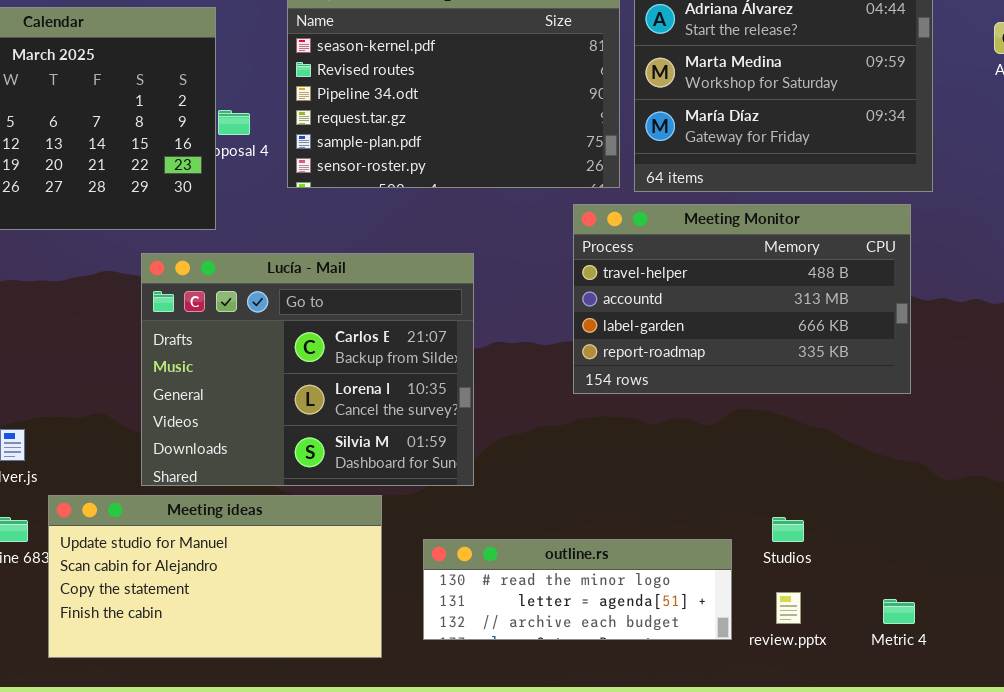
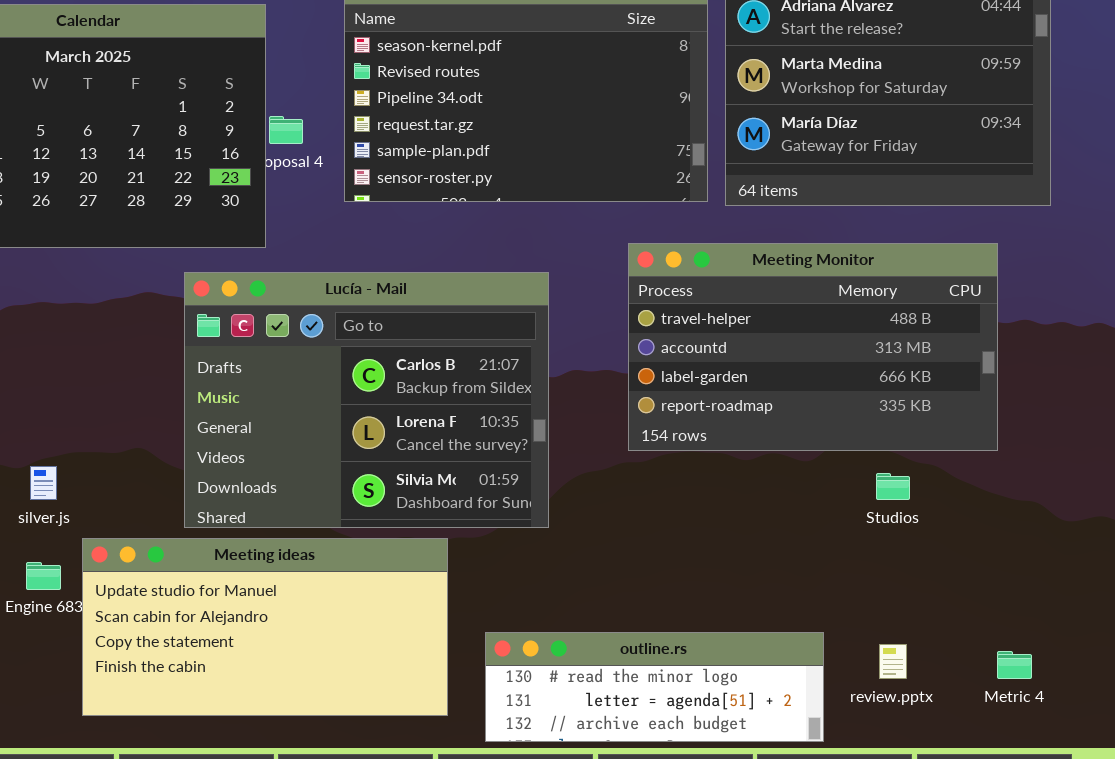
Meeting Monitor: [573,204,911,394] -> [628,243,998,451], moved
Studios: [772,517,804,542] -> [876,473,910,500], moved
outline.rs: [423,539,732,640] -> [485,632,824,742], moved

